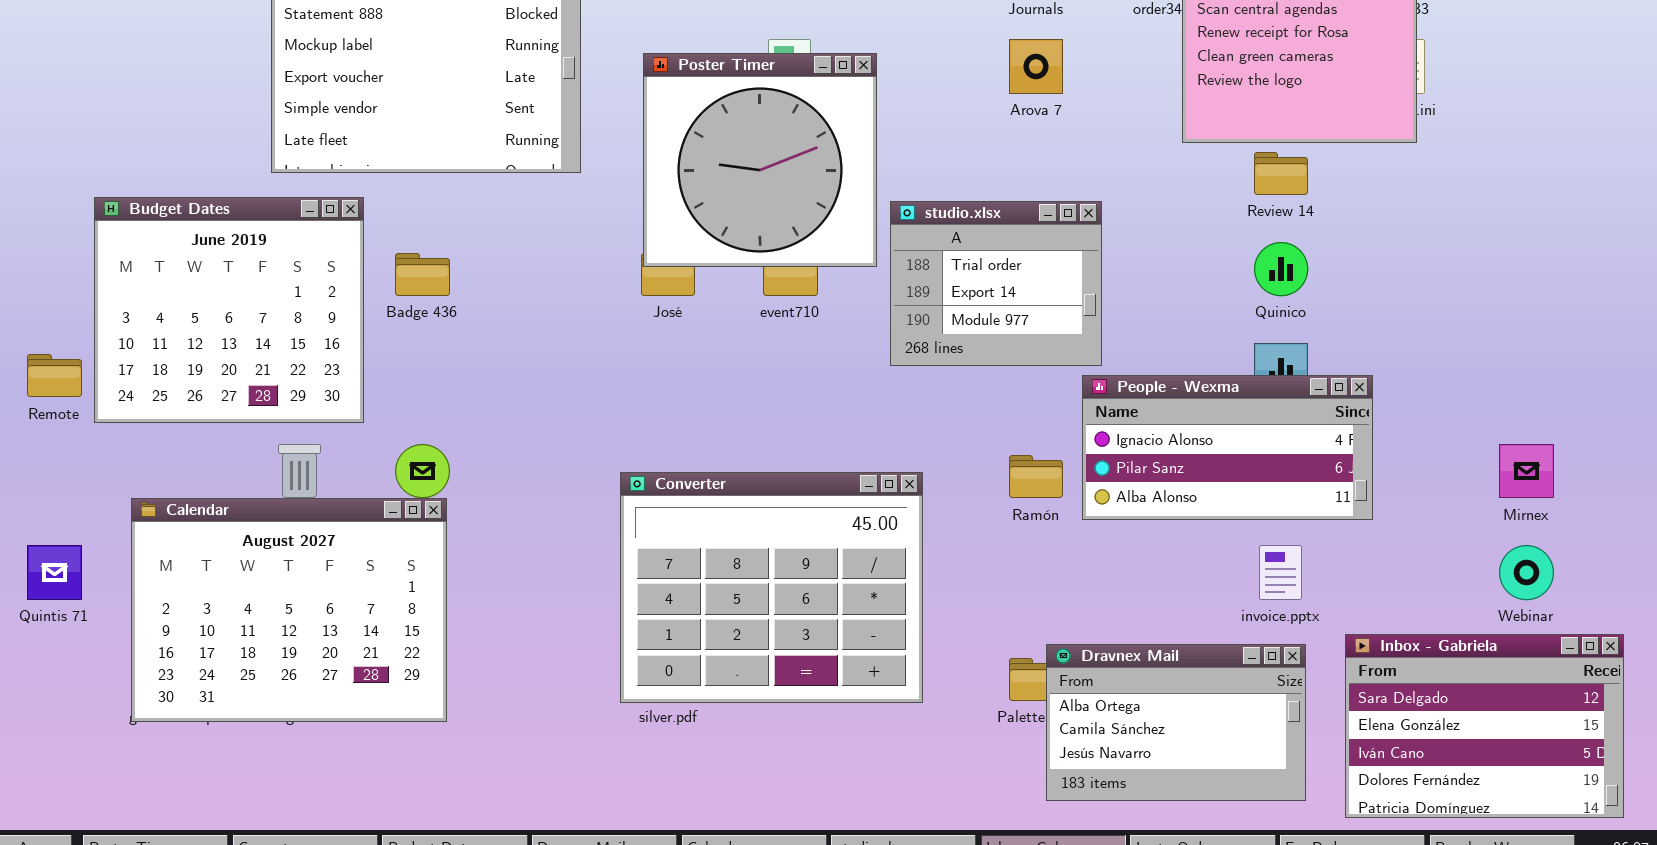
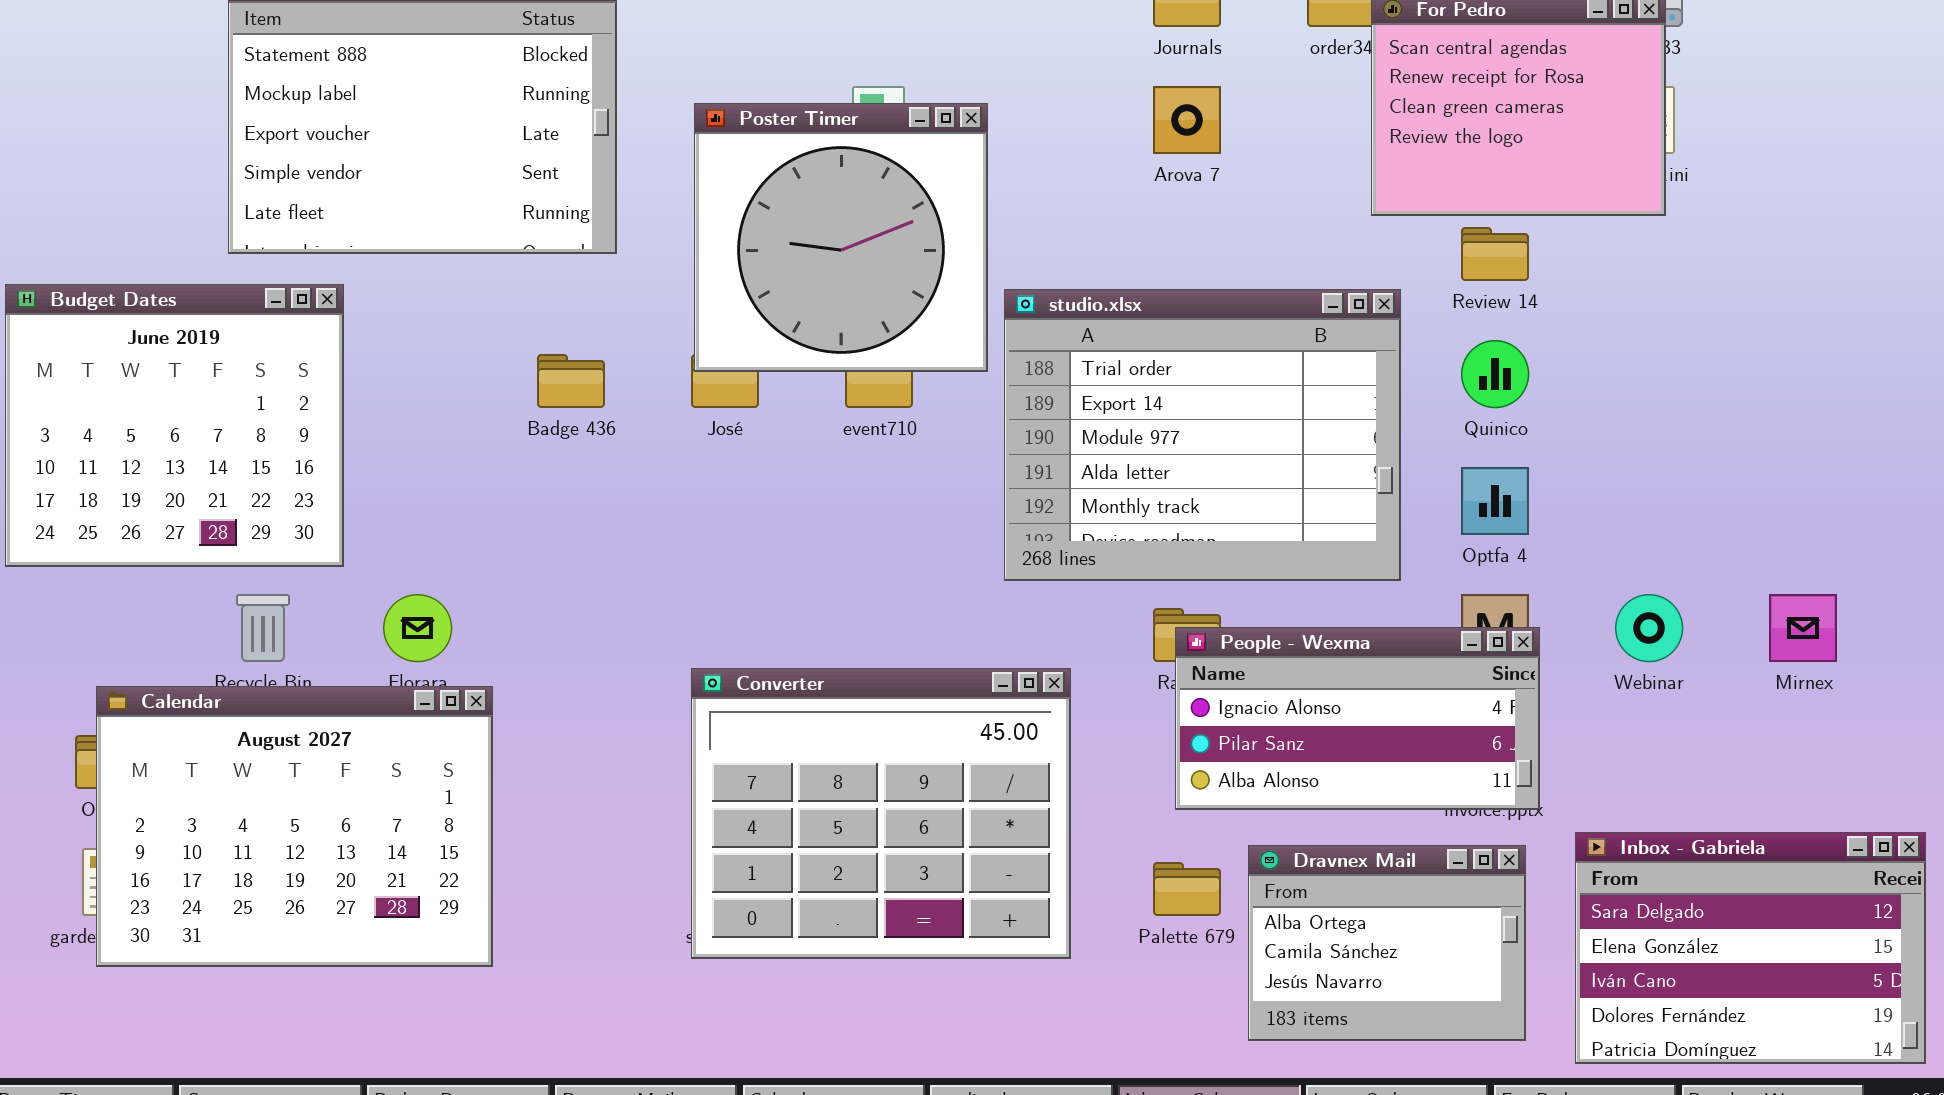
studio.xlsx: [890,201,1102,366] -> [1004,289,1401,581], resized
Badge 436: [395,253,450,296] -> [537,354,605,408], moved
People - Wexma: [1082,375,1373,520] -> [1175,627,1540,810], moved
Converter: [620,472,923,703] -> [691,668,1071,959], moved
Calendar: [131,498,447,722] -> [96,686,493,967], moved
Webinar: [1499,545,1554,600] -> [1615,594,1683,662], moved
Dravnex Mail: [1046,644,1306,801] -> [1248,845,1526,1041], resized

